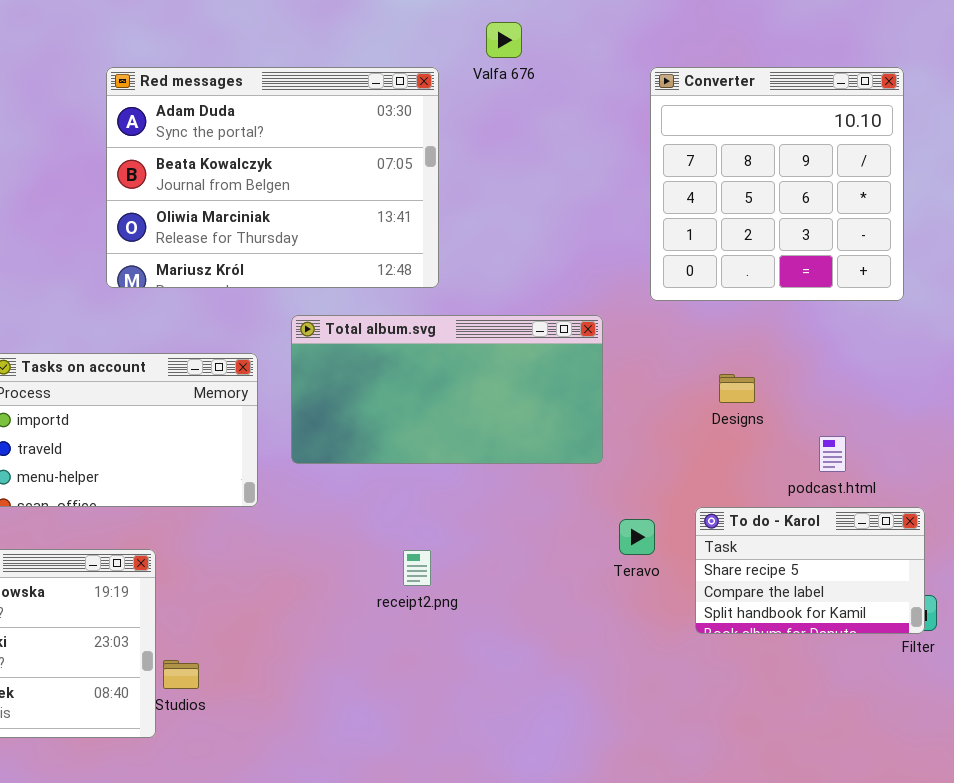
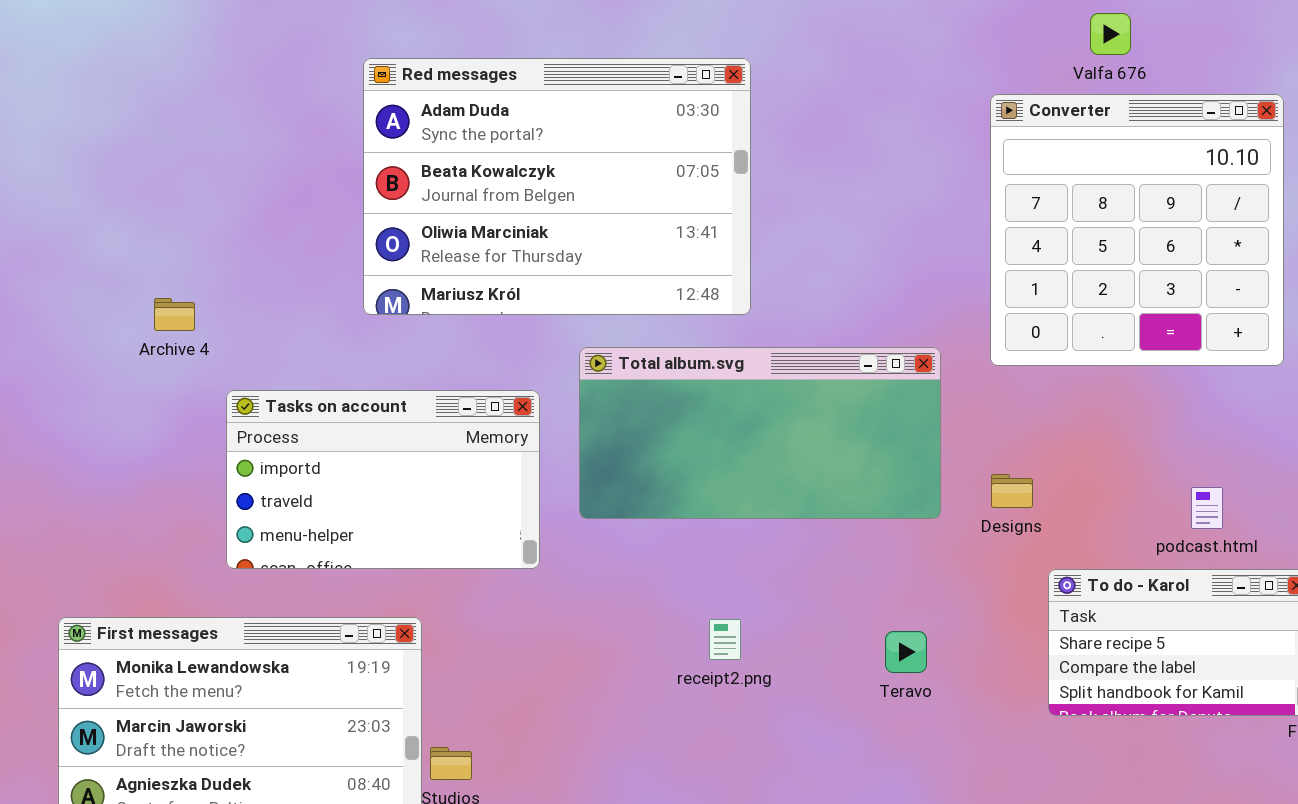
Valfa 676: [486,22,522,58] -> [1090,13,1131,55], moved
Converter: [650,67,904,301] -> [990,94,1284,366], moved
Designs: [719,374,755,403] -> [991,474,1033,508], moved
Teravo: [619,519,655,555] -> [885,631,927,673], moved

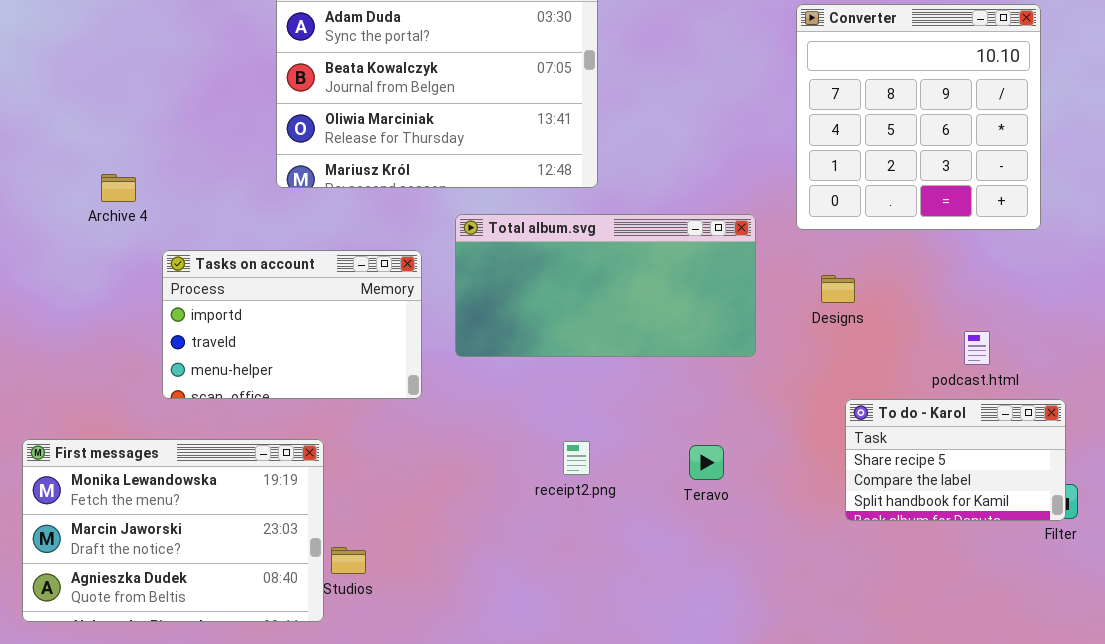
Designs: [991,474,1033,508] -> [821,275,855,303], moved
Teravo: [885,631,927,673] -> [689,445,724,480], moved

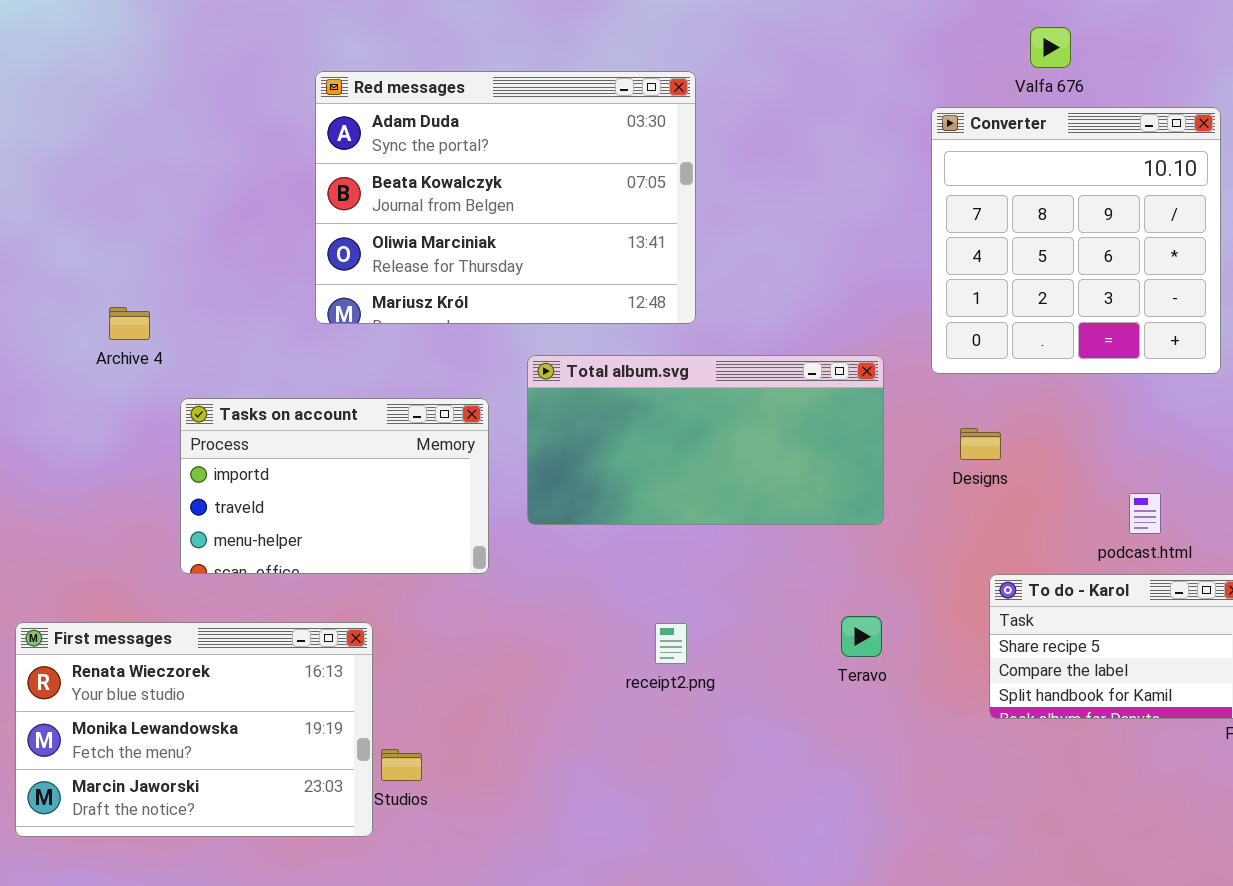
First messages: [22,439,324,622] -> [15,622,373,837], scrolled up 1 row
Teravo: [689,445,724,480] -> [841,616,882,657], moved

